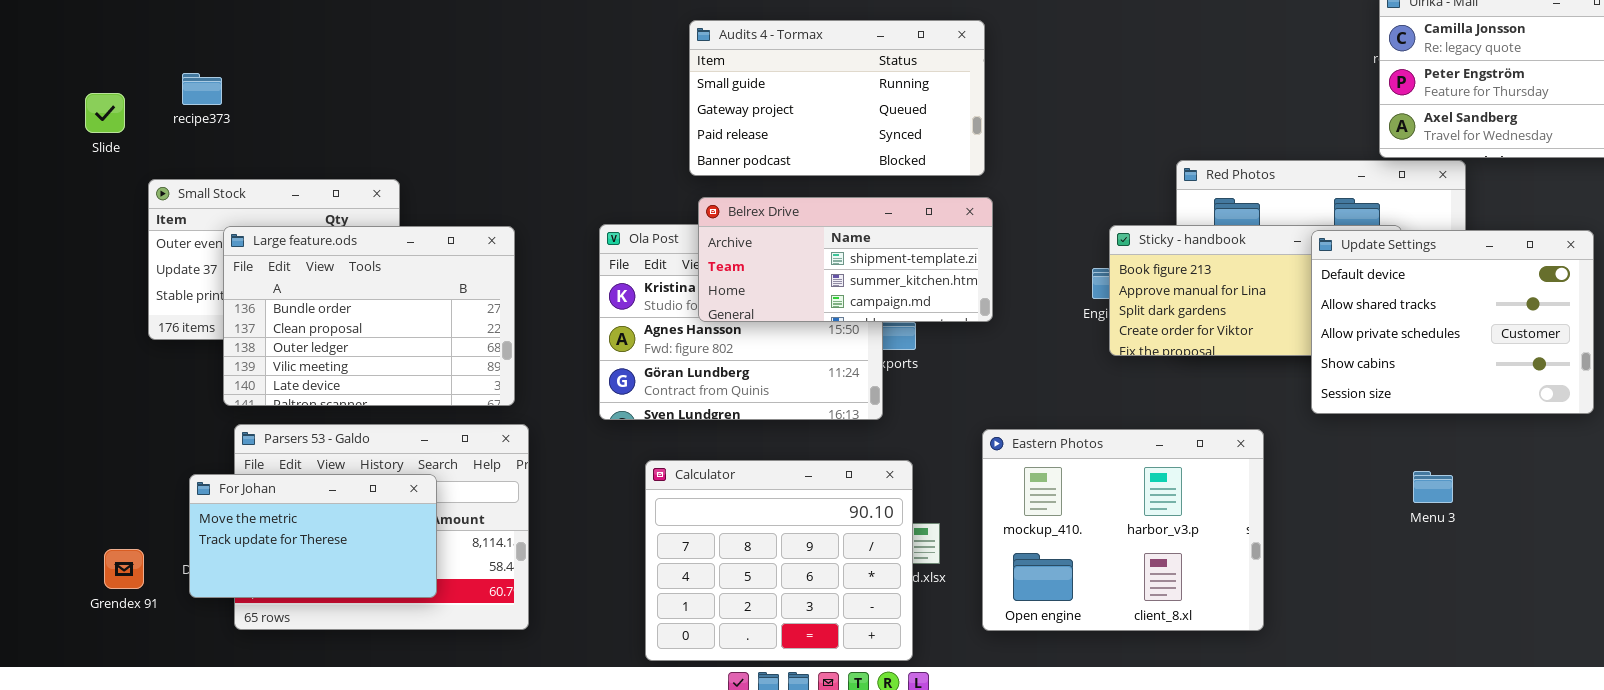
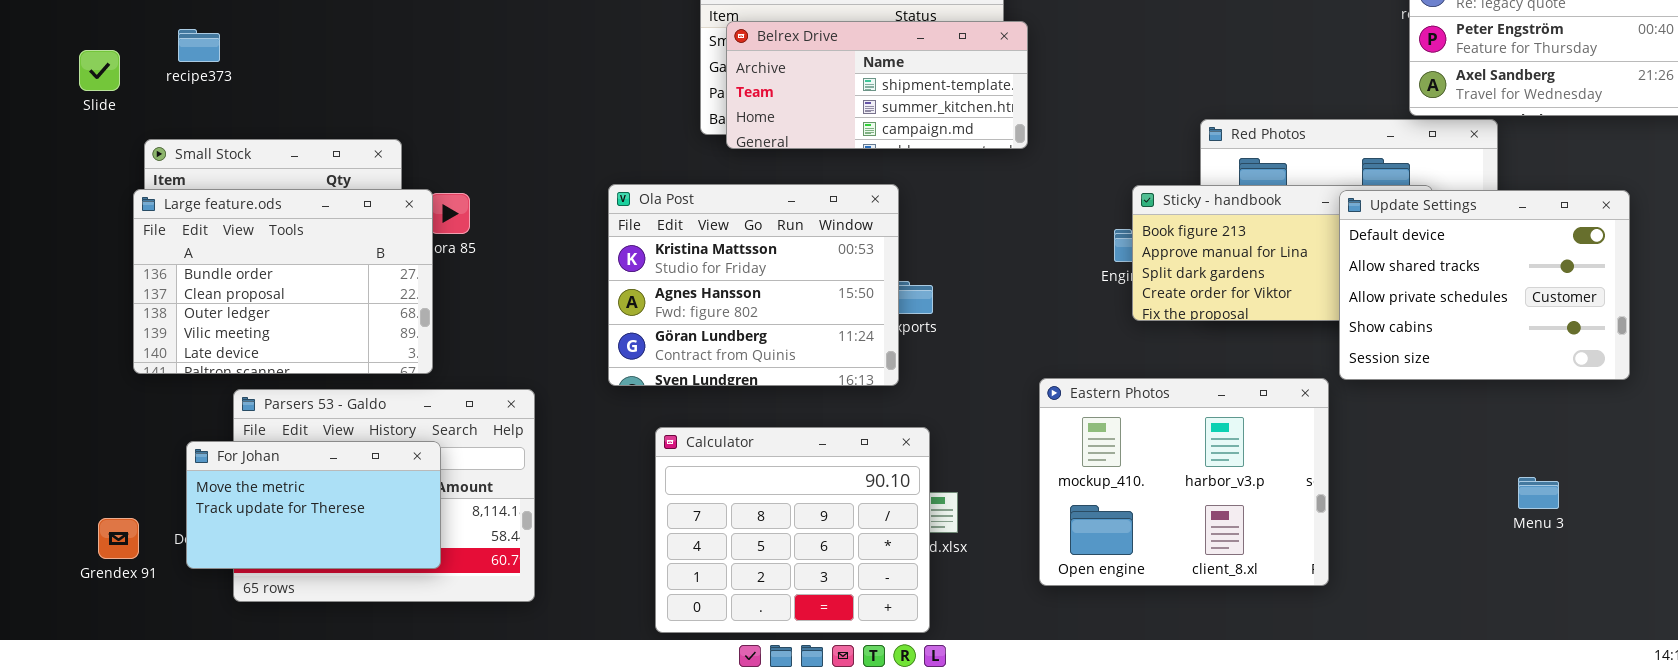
Belrex Drive: [698,197,993,322] -> [726,21,1028,149], moved
Large feature.ods: [223,226,515,406] -> [133,189,433,374], moved
Eastern Photos: [982,429,1264,631] -> [1039,378,1329,586], moved
Menu 3: [1413,471,1453,503] -> [1518,477,1559,509], moved

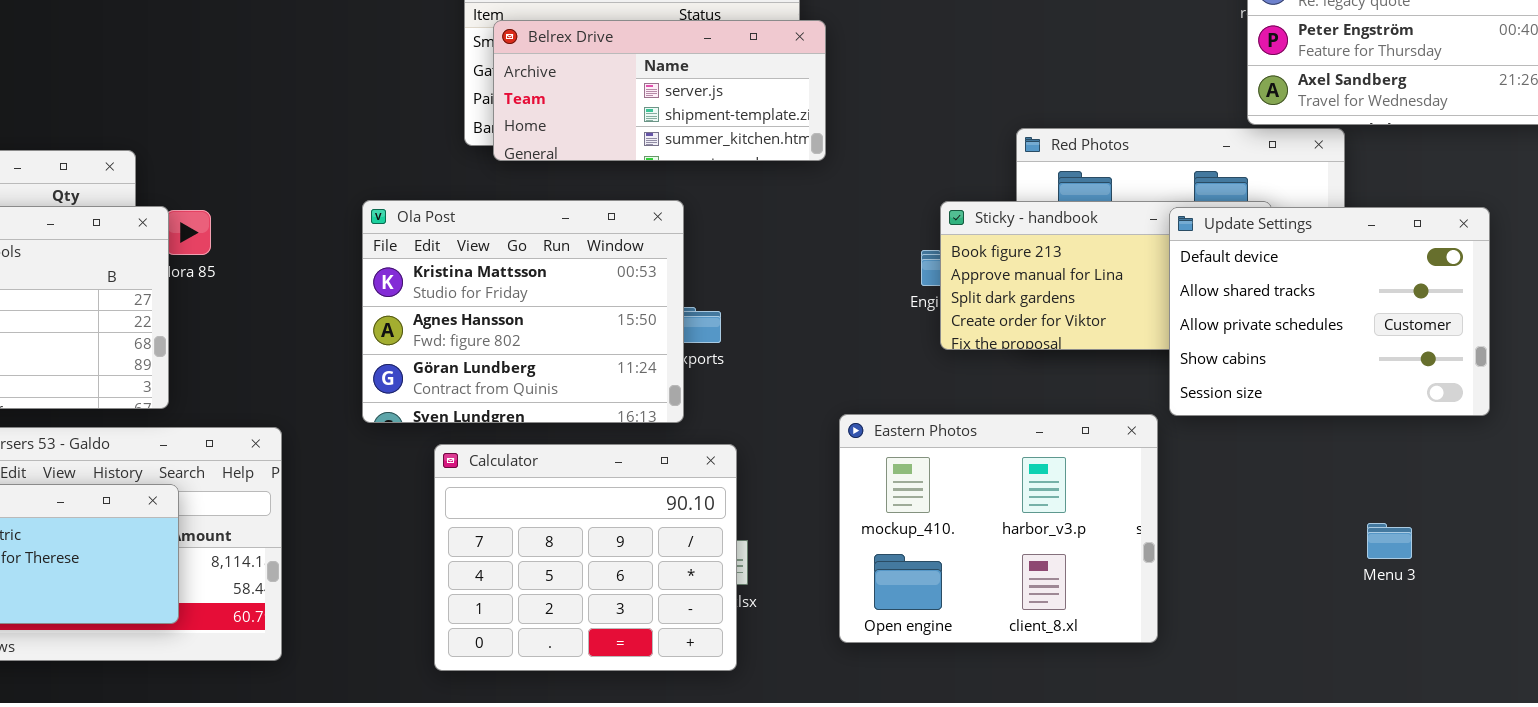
Belrex Drive: [726,21,1028,149] -> [493,20,826,161], scrolled up 1 row
Calculator: [655,427,930,633] -> [434,444,737,671], moved

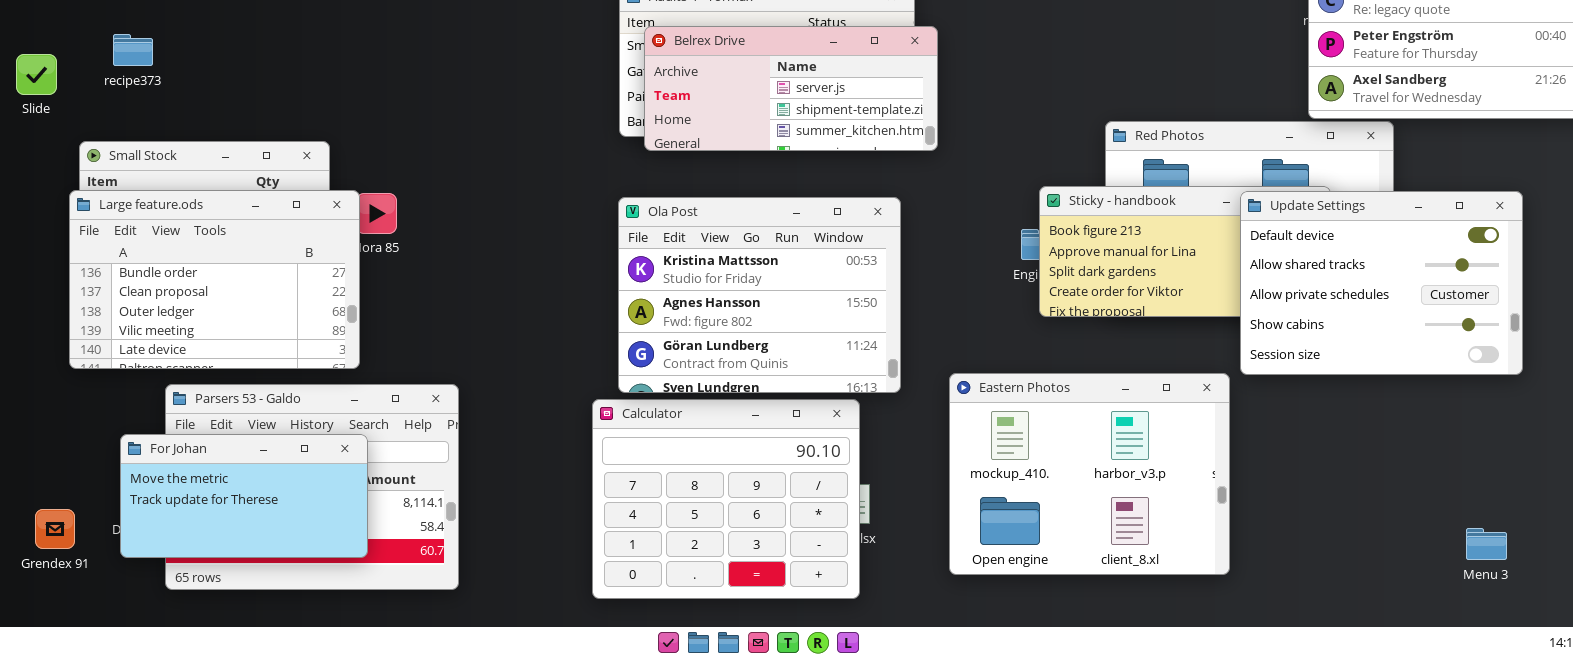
Ola Post: [362,200,684,423] -> [618,197,901,393], moved
Menu 3: [1367,523,1412,559] -> [1466,528,1507,560], moved

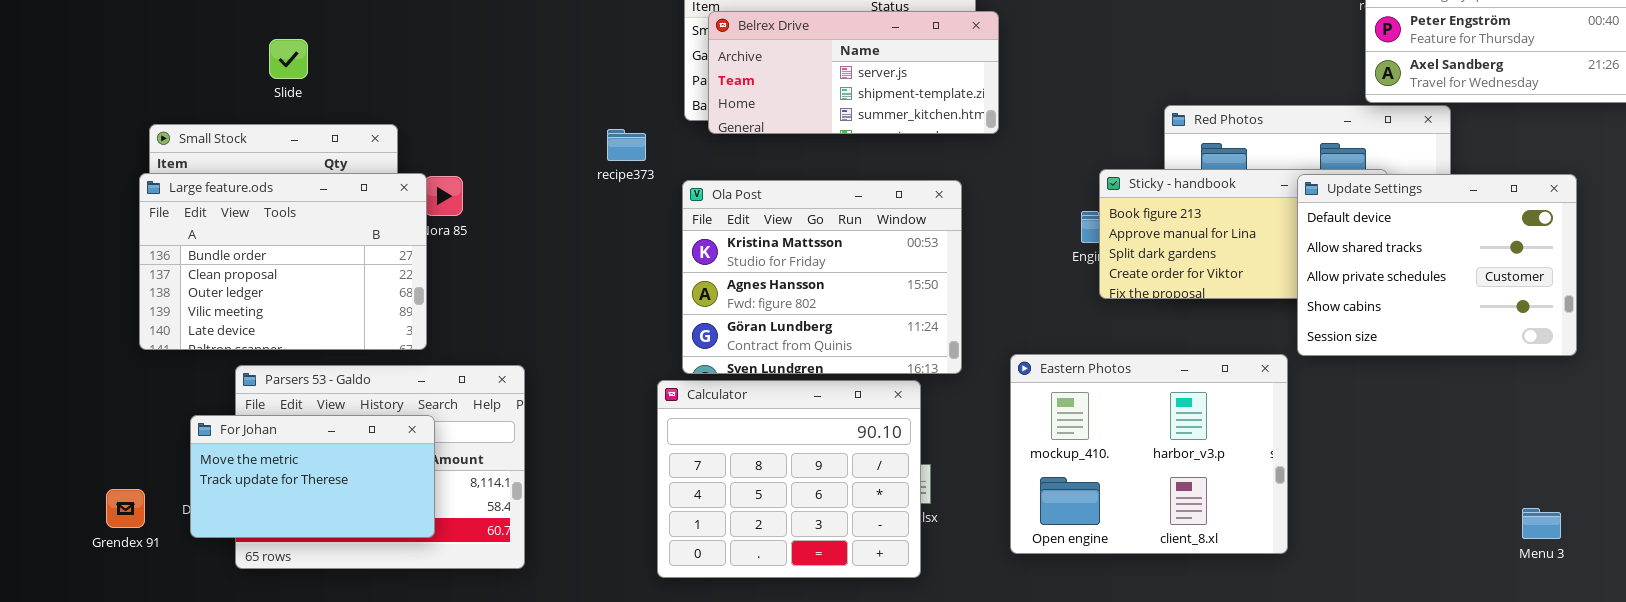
recipe373: [113,34,153,66] -> [607,129,646,161], moved
Slide: [16,54,57,95] -> [269,39,308,79], moved

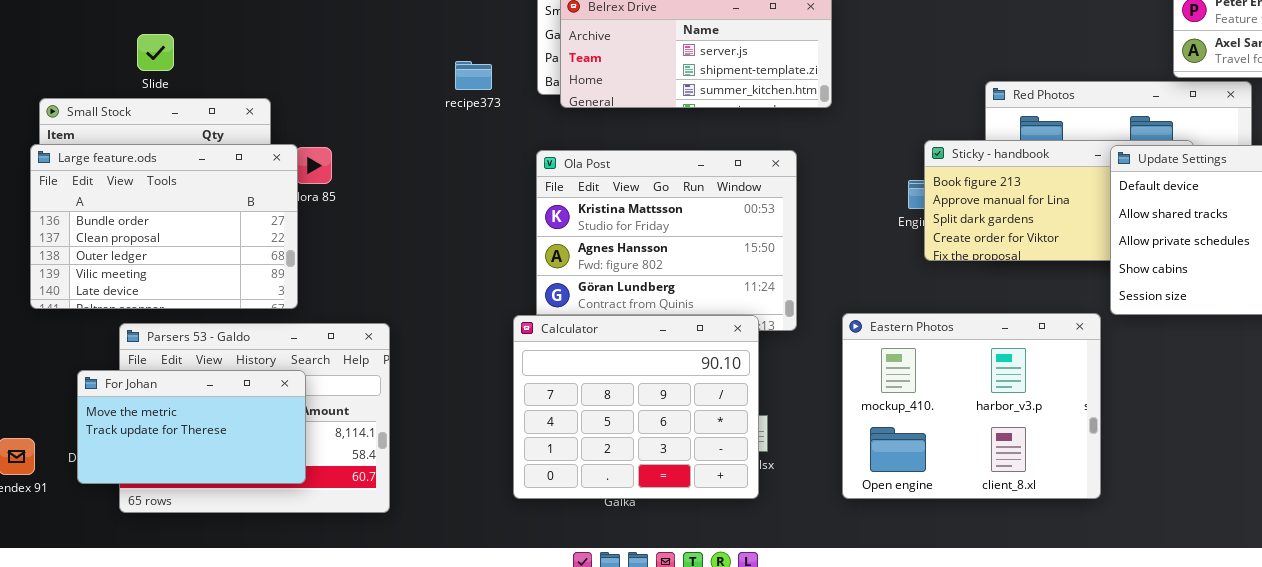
Slide: [269,39,308,79] -> [137,34,174,71], moved
recipe373: [607,129,646,161] -> [455,61,492,90], moved
Calculator: [657,380,921,578] -> [513,315,759,499], moved

